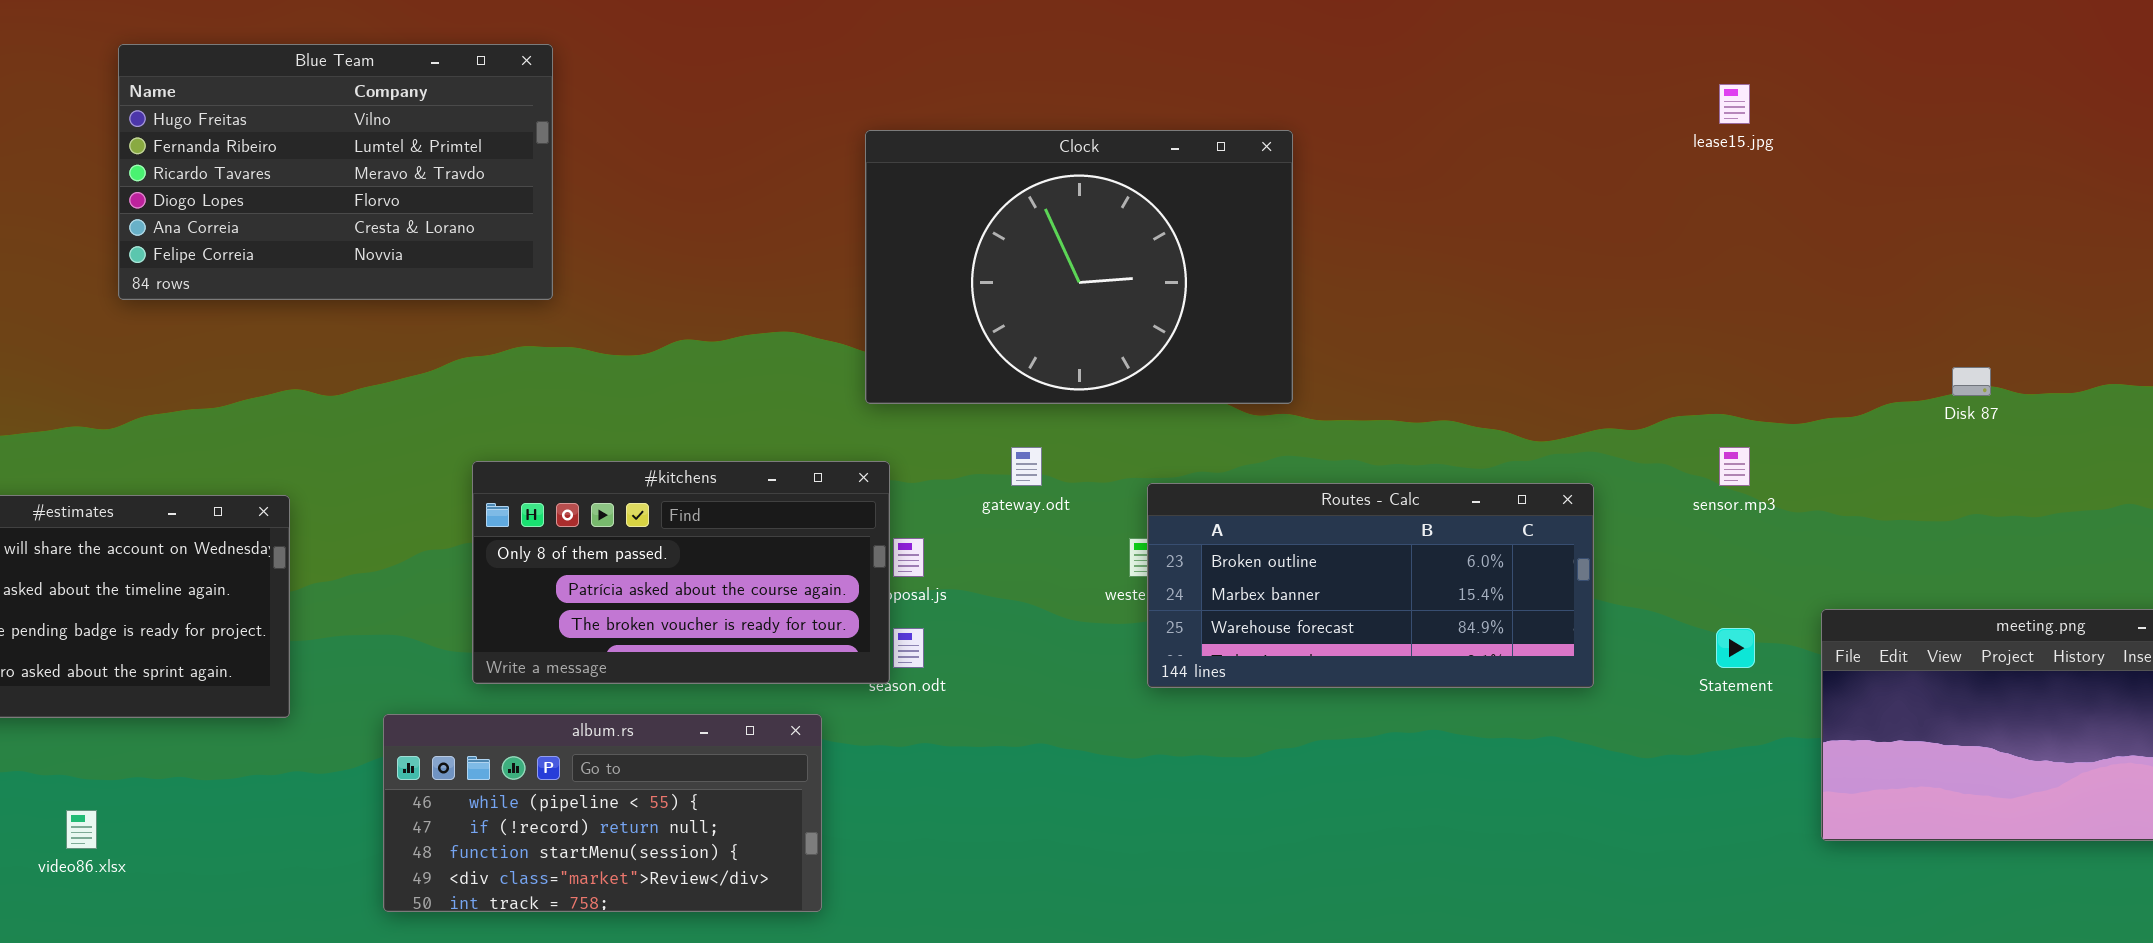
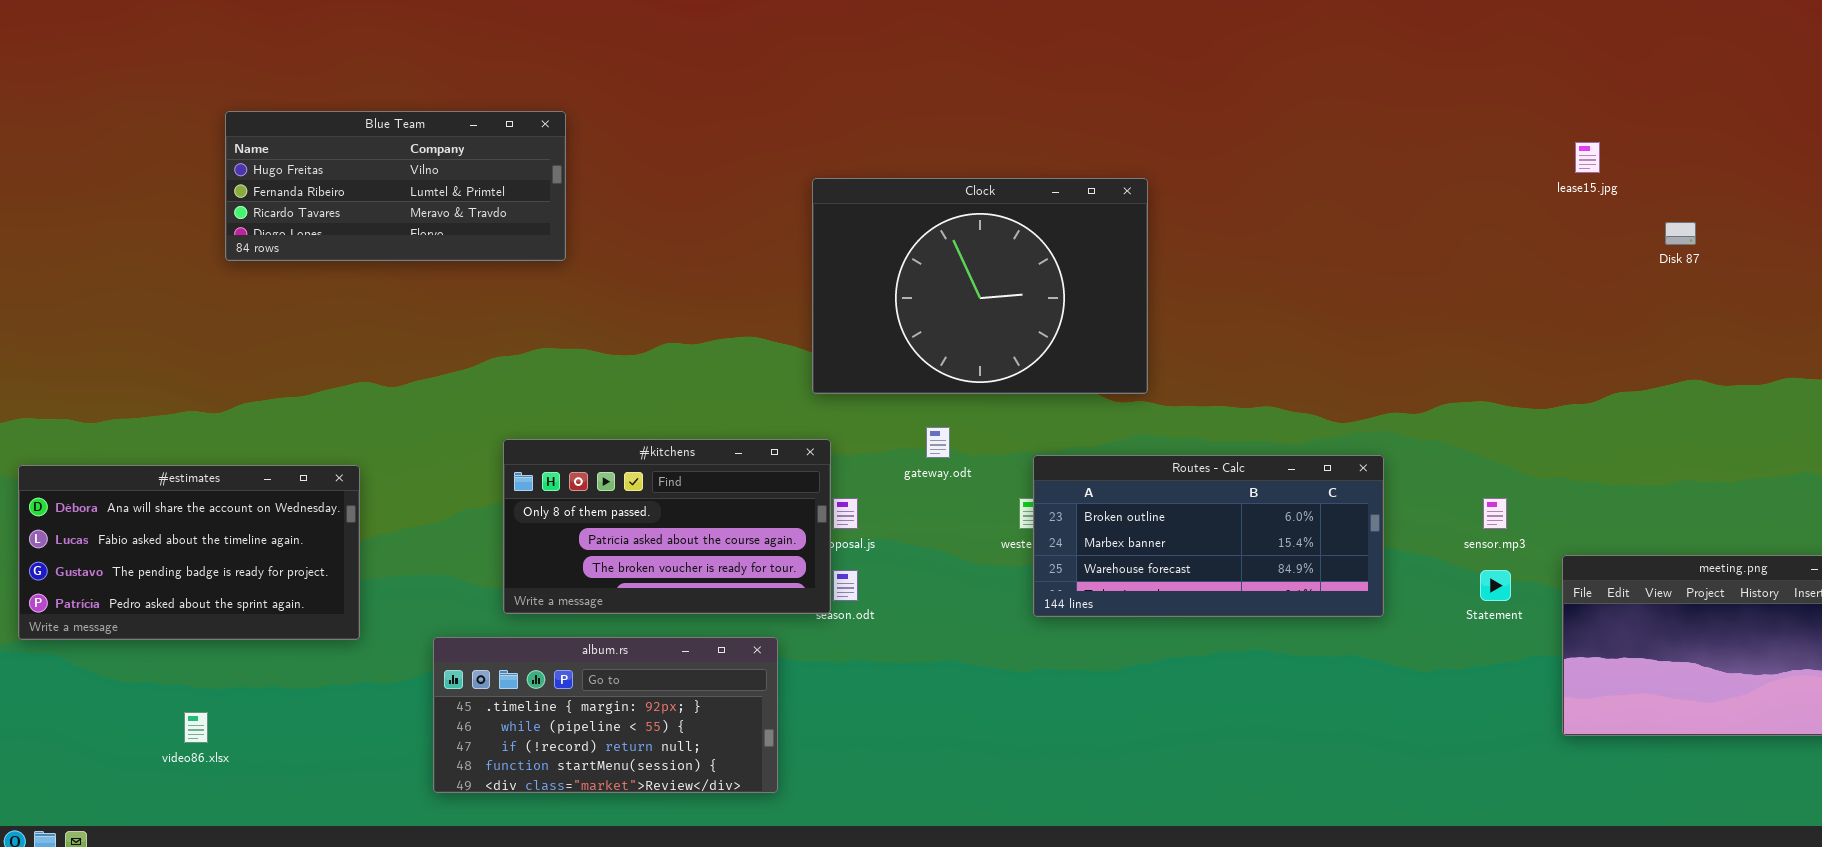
Blue Team: [118,44,553,300] -> [225,111,566,261], resized
lease15.jpg: [1719,84,1750,124] -> [1575,142,1600,173], moved
Disk 87: [1952,367,1991,396] -> [1665,222,1696,245], moved
sensor.mp3: [1719,447,1750,486] -> [1483,498,1507,529], moved
album.rs: [383,714,822,912] -> [433,637,778,793], scrolled up 1 row

